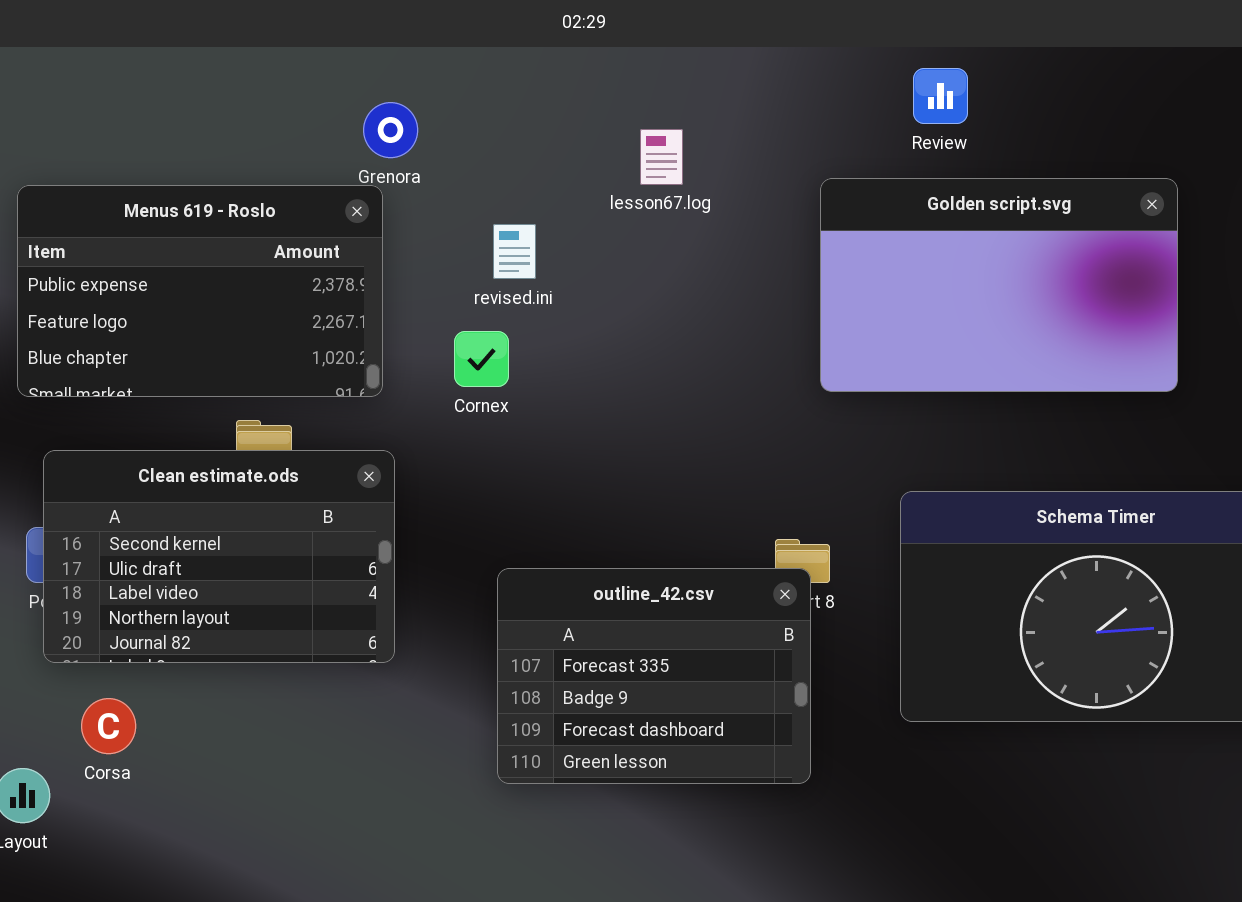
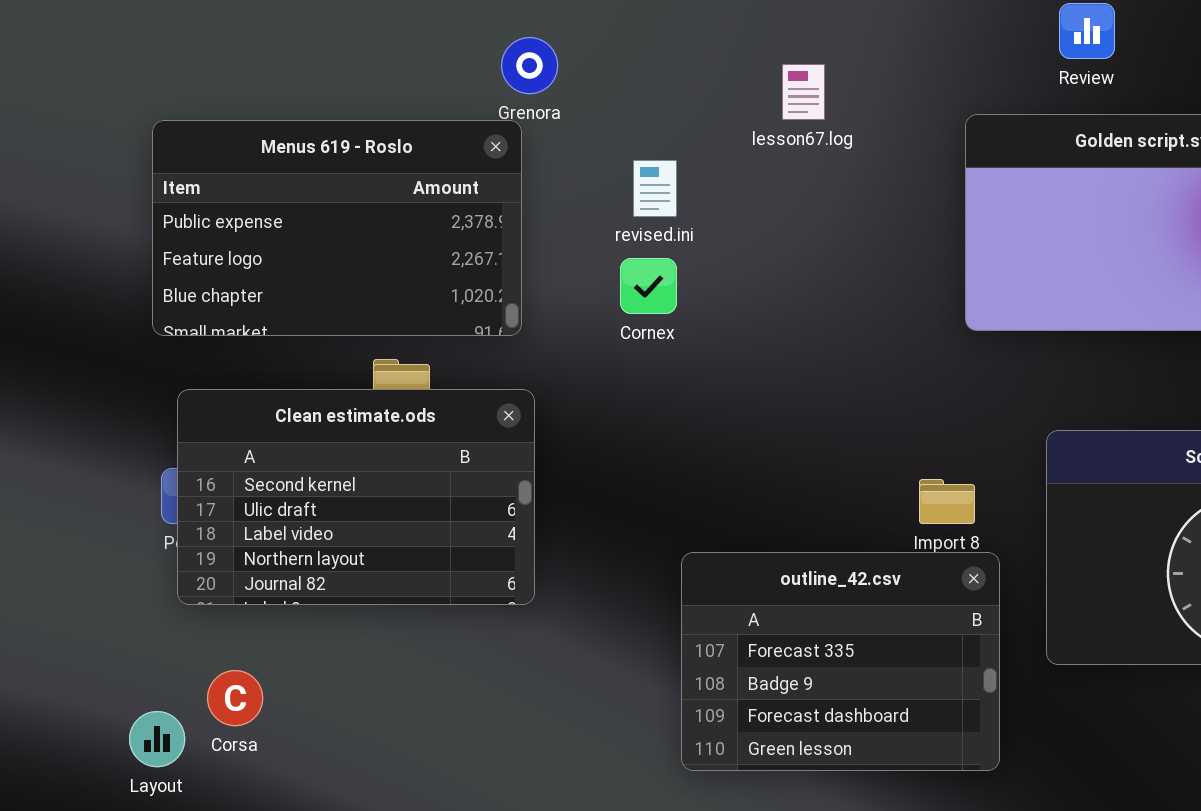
Cornex: [454,331,509,387] -> [620,258,677,314], moved
outline_42.csv: [497,568,811,784] -> [681,552,1000,771], moved
Corsa: [81,698,136,754] -> [207,670,263,726], moved

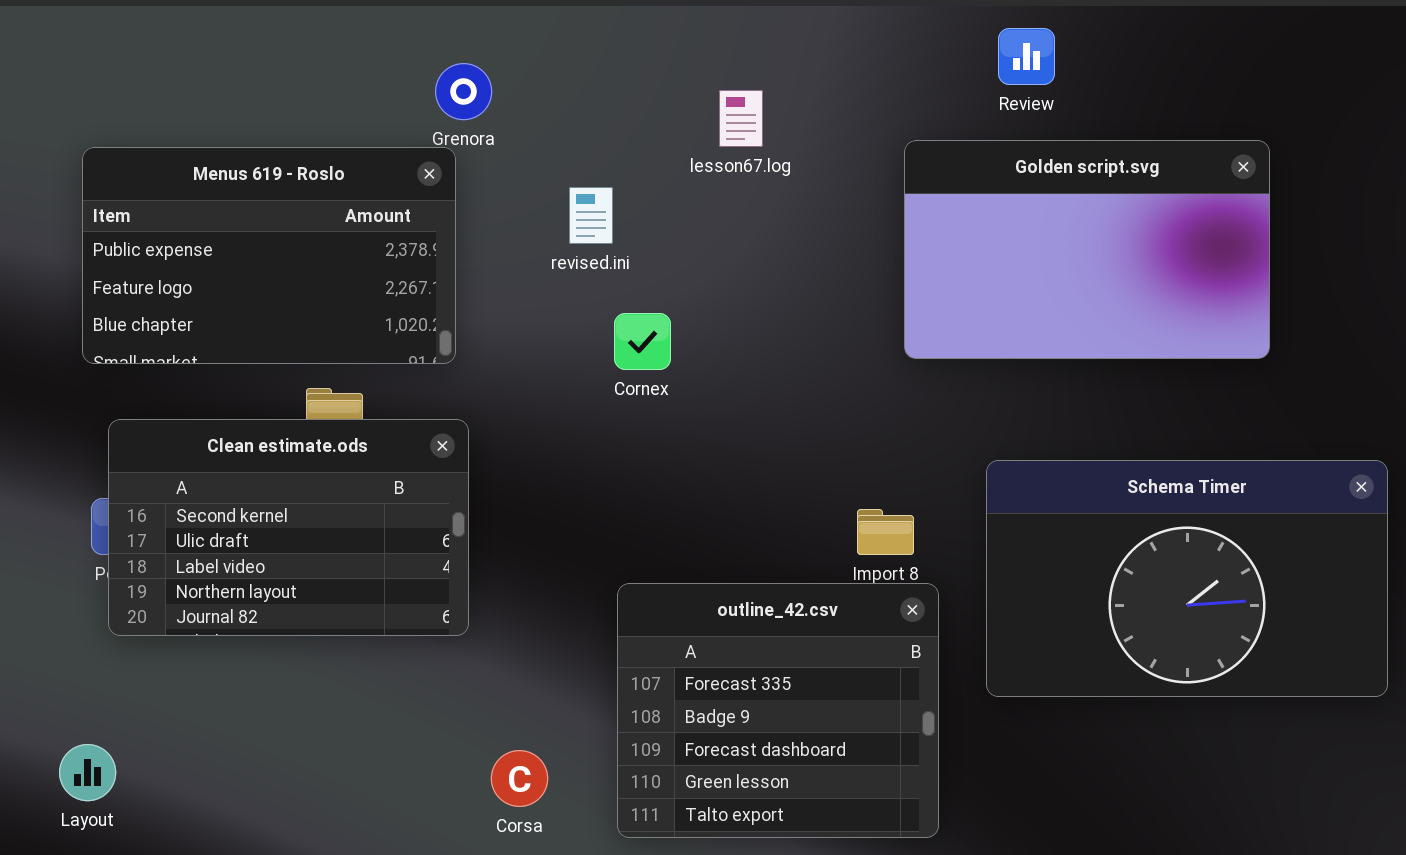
Cornex: [620,258,677,314] -> [614,313,671,370], moved
outline_42.csv: [681,552,1000,771] -> [617,583,939,838], resized
Corsa: [207,670,263,726] -> [491,750,548,807], moved

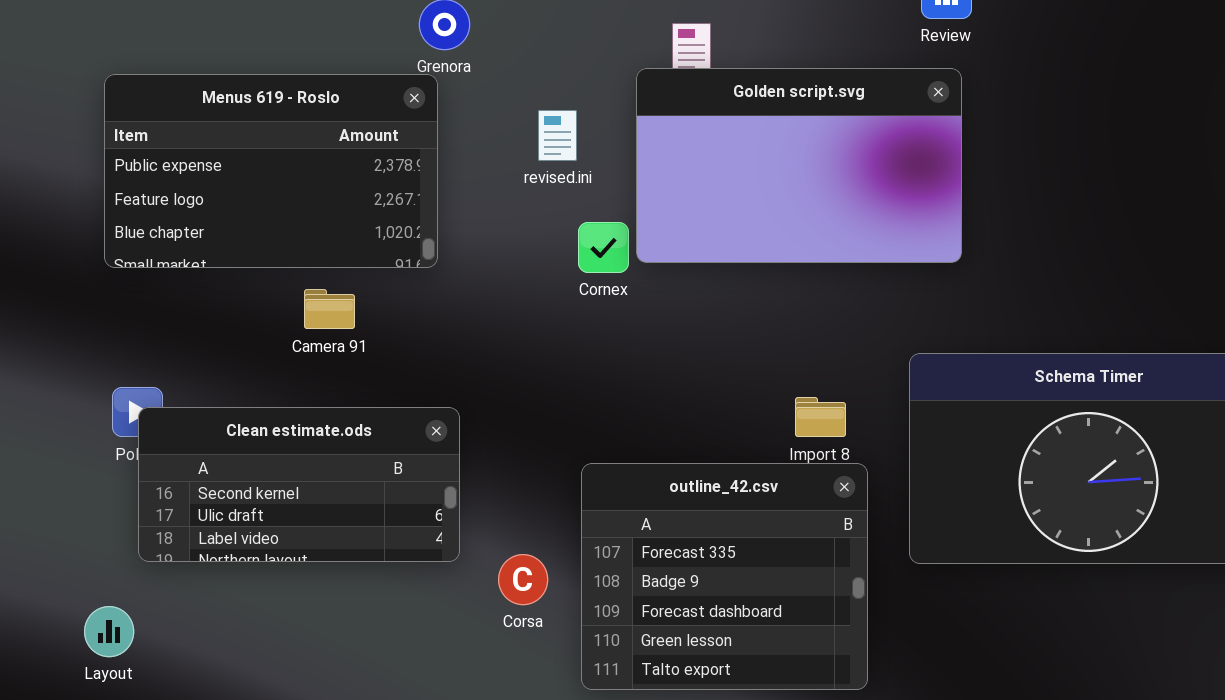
Golden script.svg: [904,140,1270,359] -> [636,68,962,263], moved
Clean estimate.ods: [108,419,469,636] -> [138,407,460,562], moved, resized
Corsa: [491,750,548,807] -> [498,554,548,605], moved

